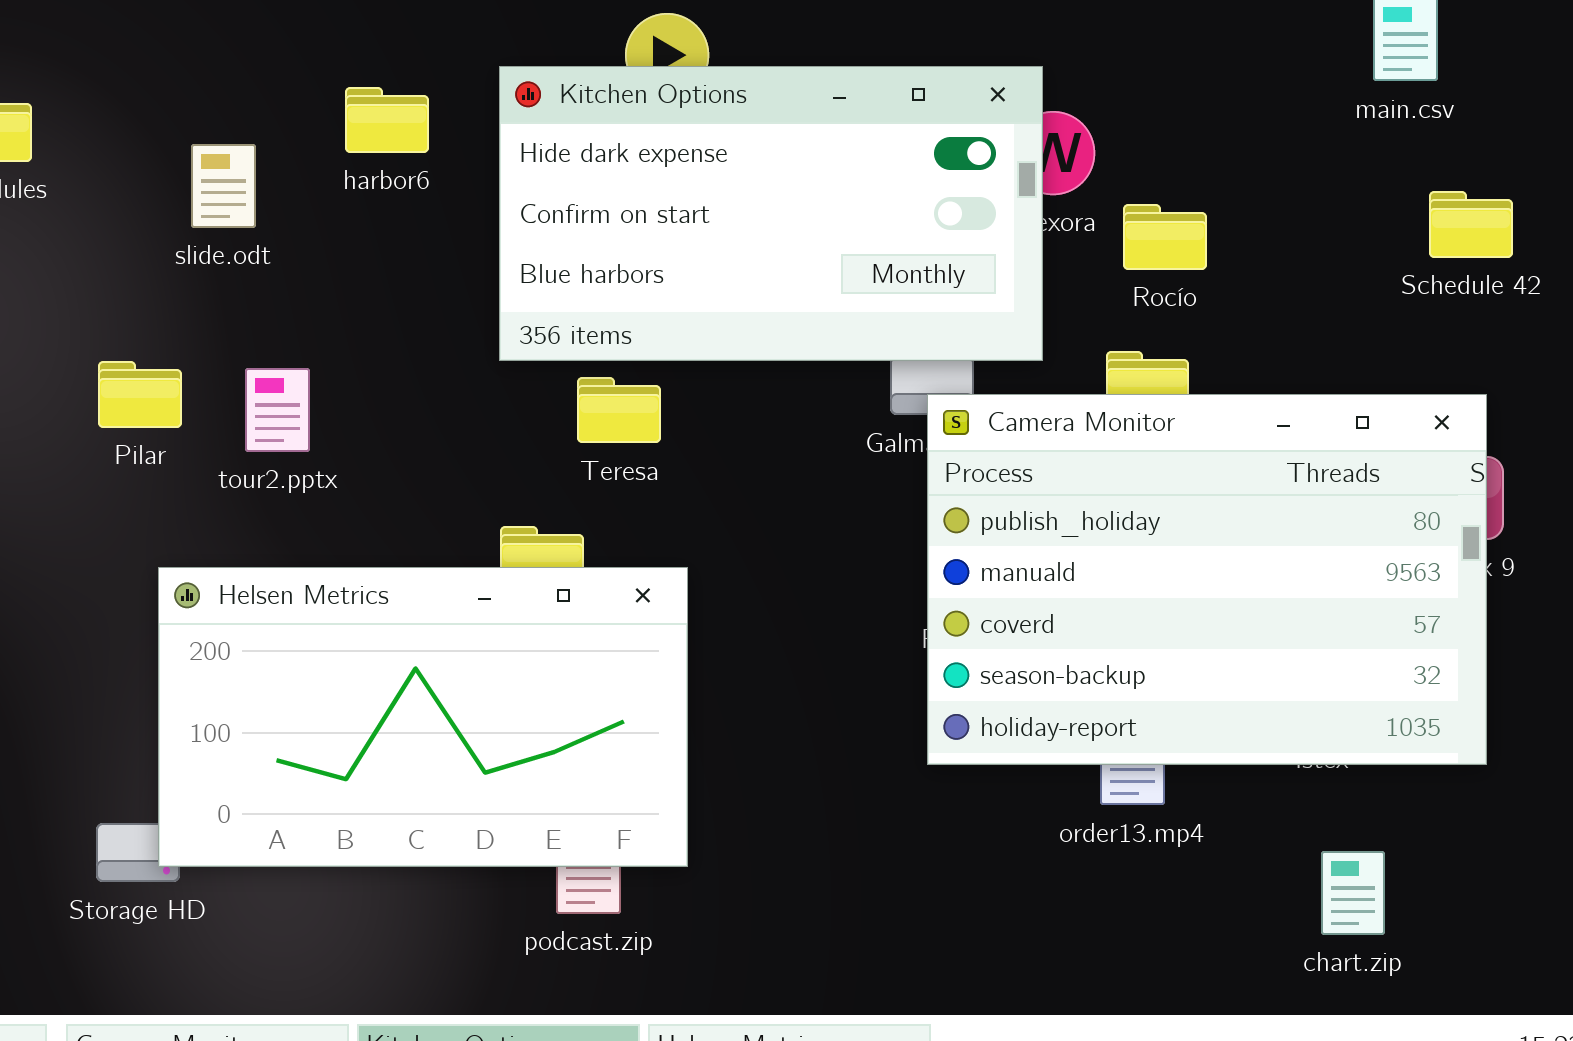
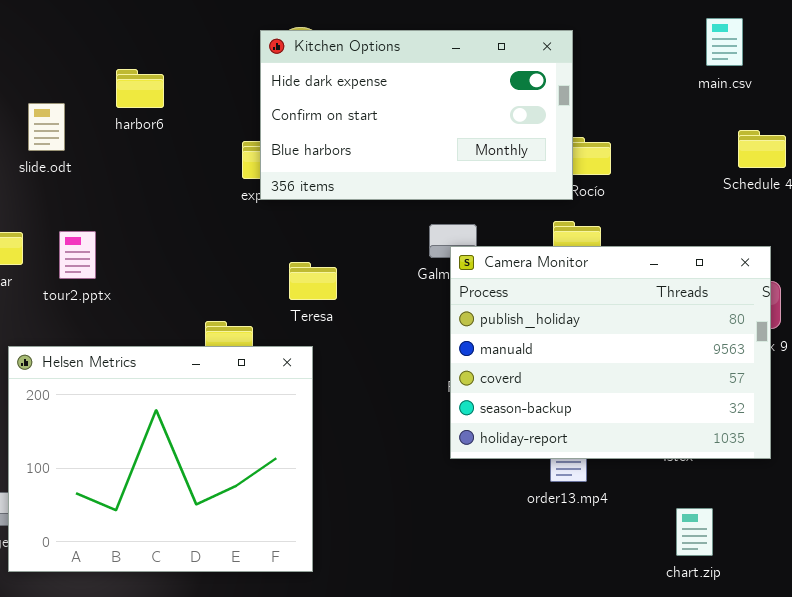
Kitchen Options: [499,66,1043,361] -> [260,30,573,200], moved
Teresa: [577,377,661,443] -> [289,262,337,300], moved
Helsen Metrics: [158,567,688,867] -> [8,346,313,572], resized

